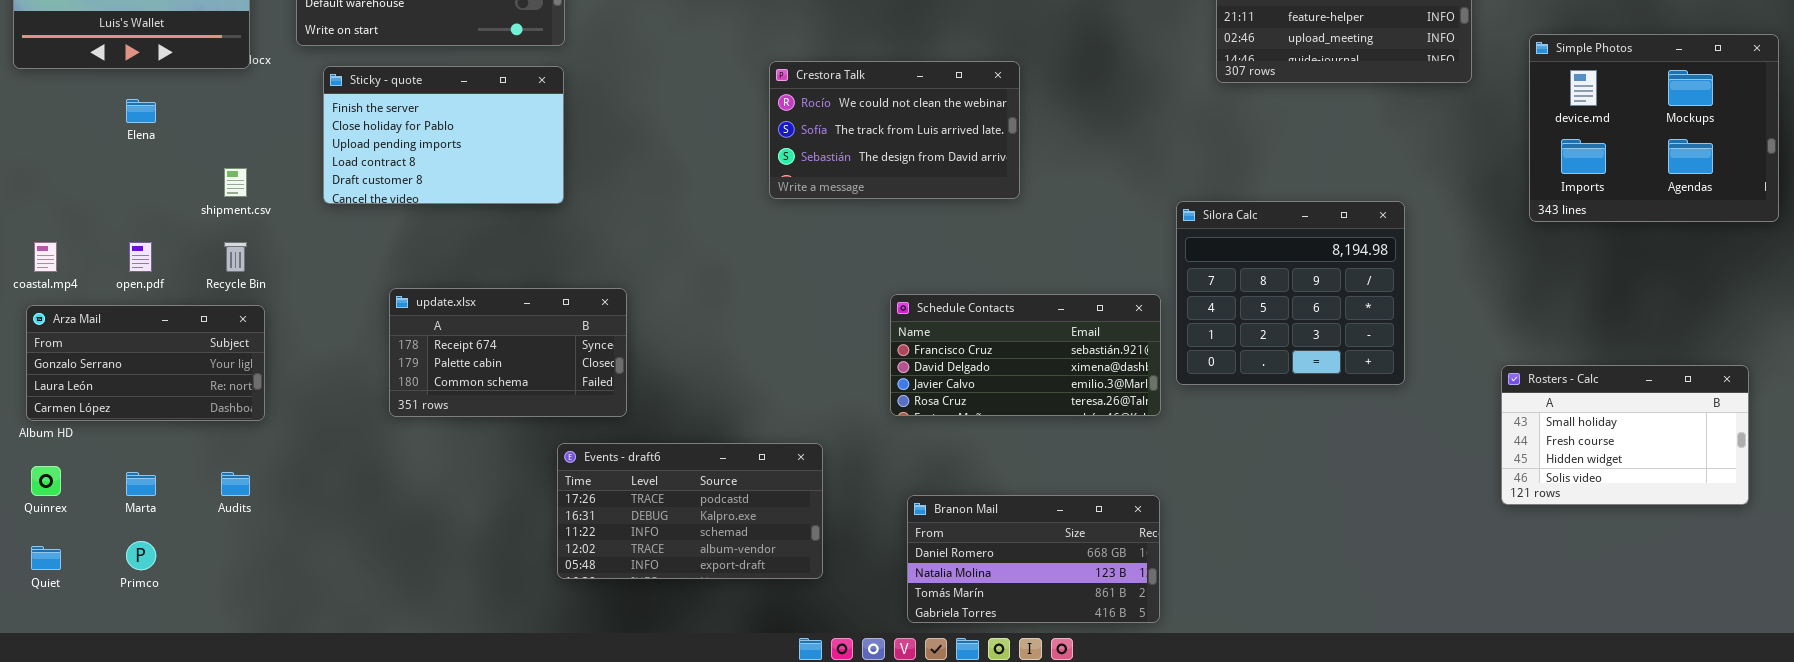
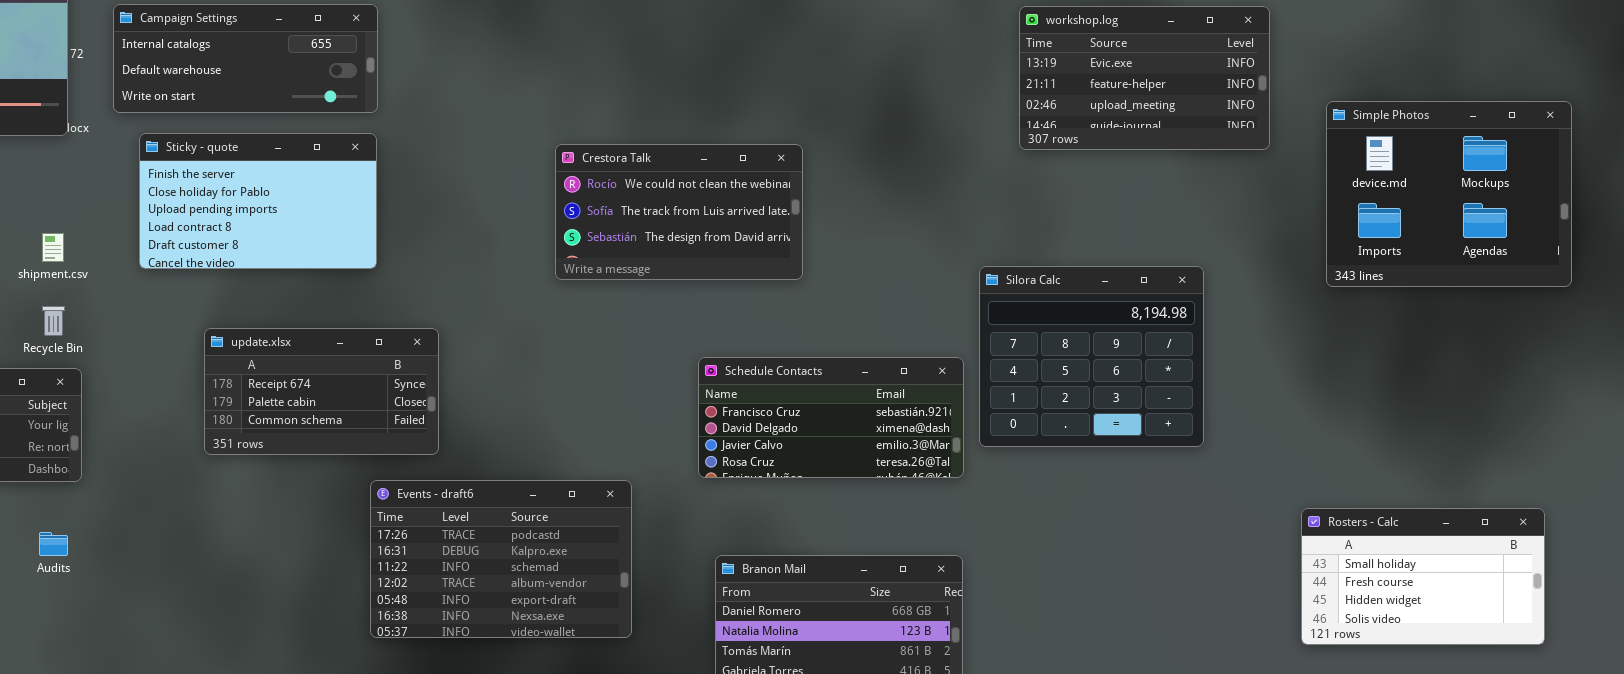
Crestora Talk: [769,61,1020,199] -> [555,144,803,280], moved
update.xlsx: [389,288,627,417] -> [204,328,439,455], moved
Rosters - Calc: [1501,365,1749,505] -> [1301,508,1545,645], moved
Events - draft6: [557,443,823,579] -> [370,480,632,638], resized

